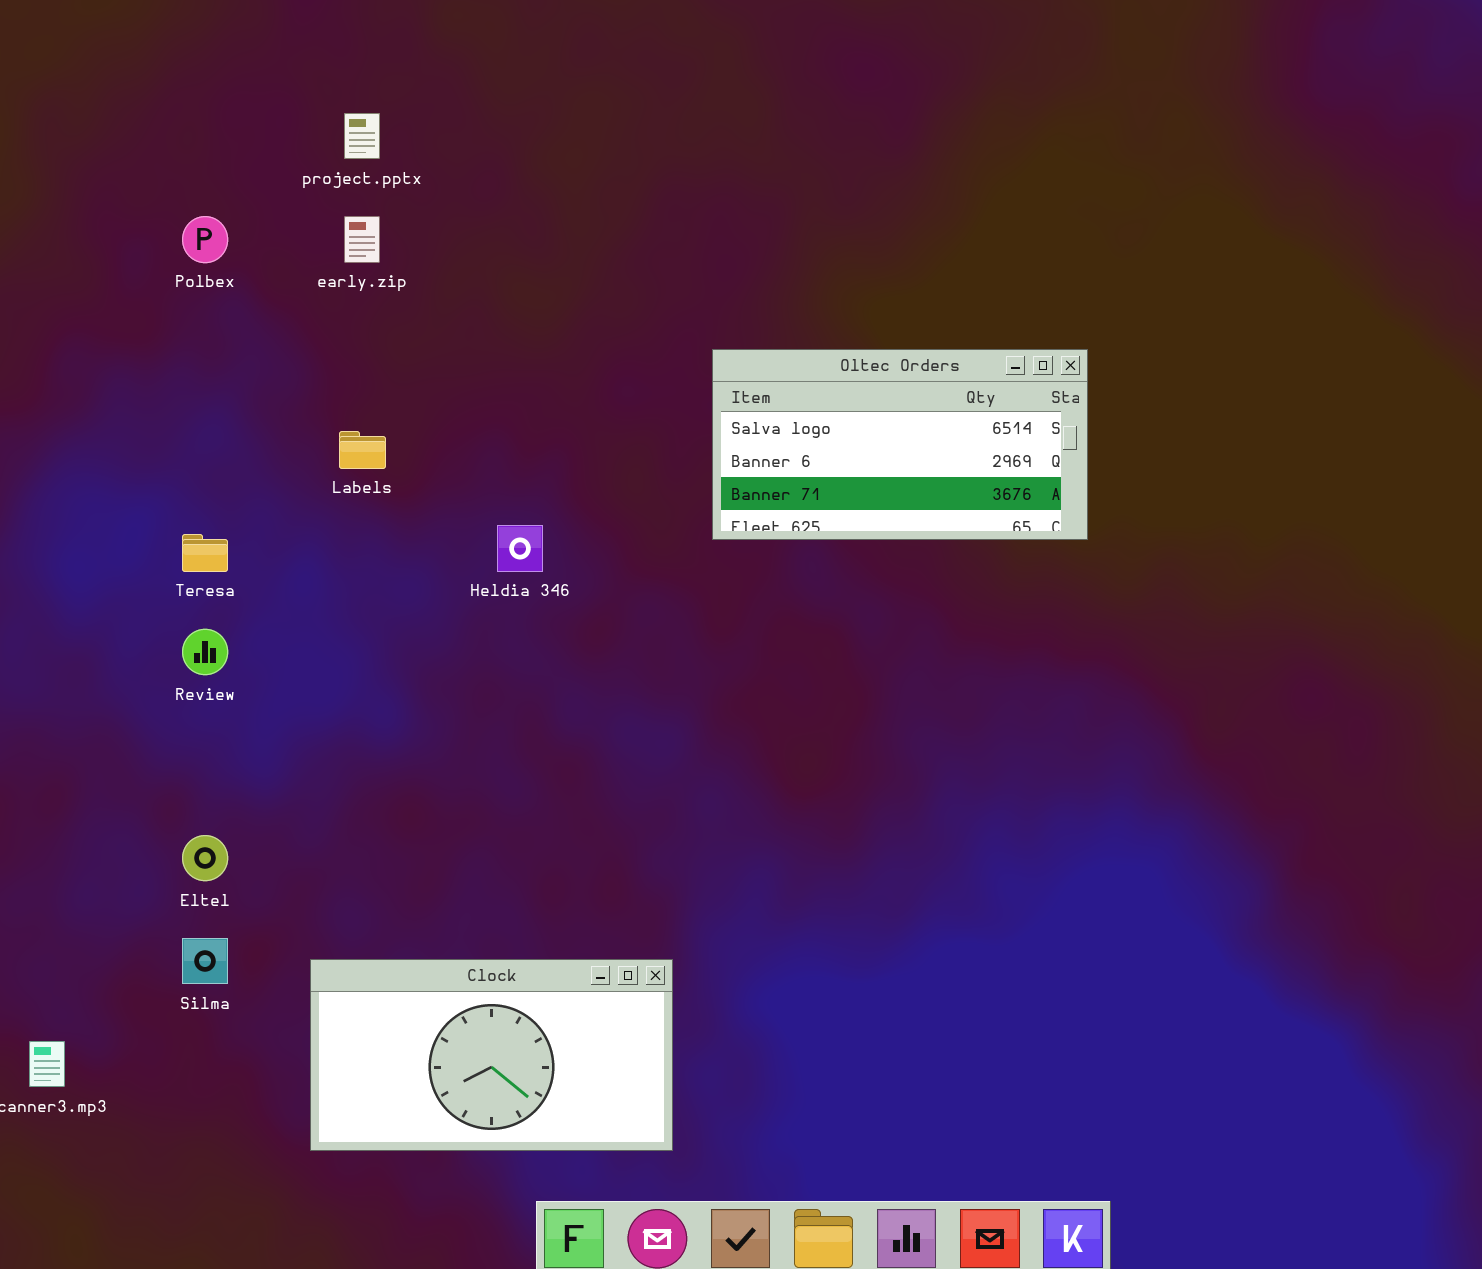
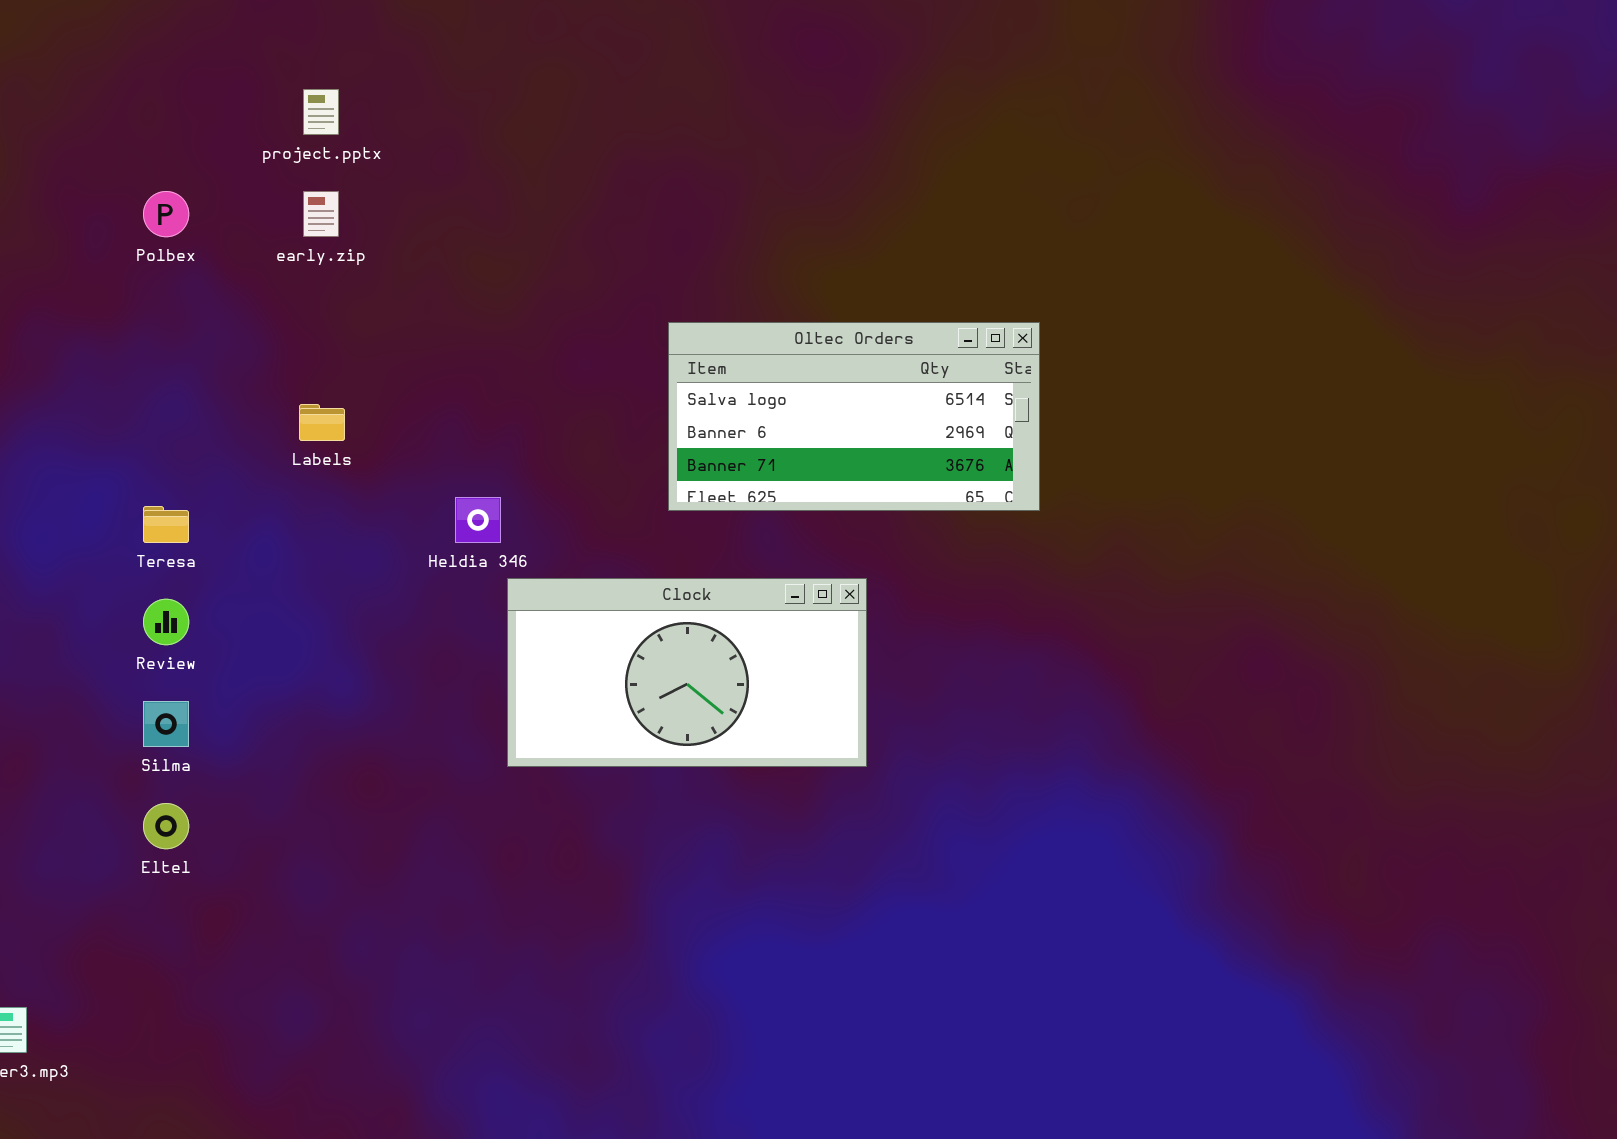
Silma: [182,938,228,984] -> [143,701,189,747], moved
Clock: [310,959,673,1151] -> [507,578,867,767], moved

